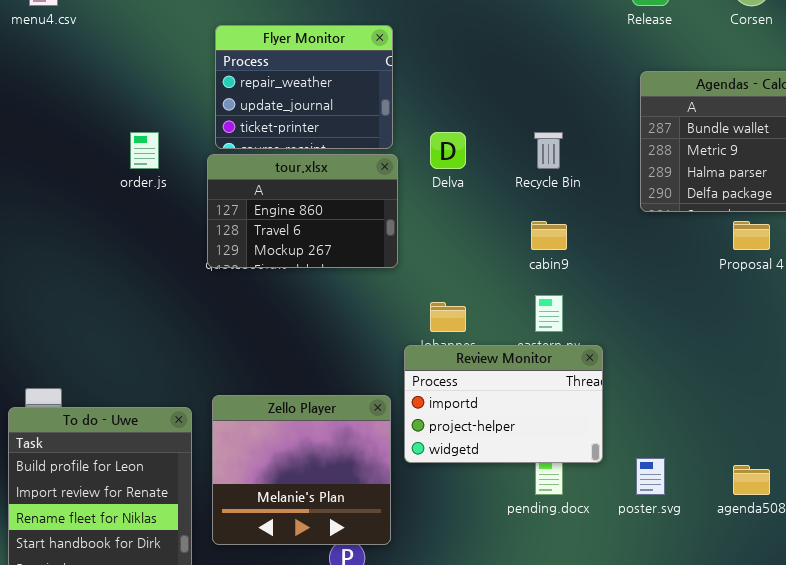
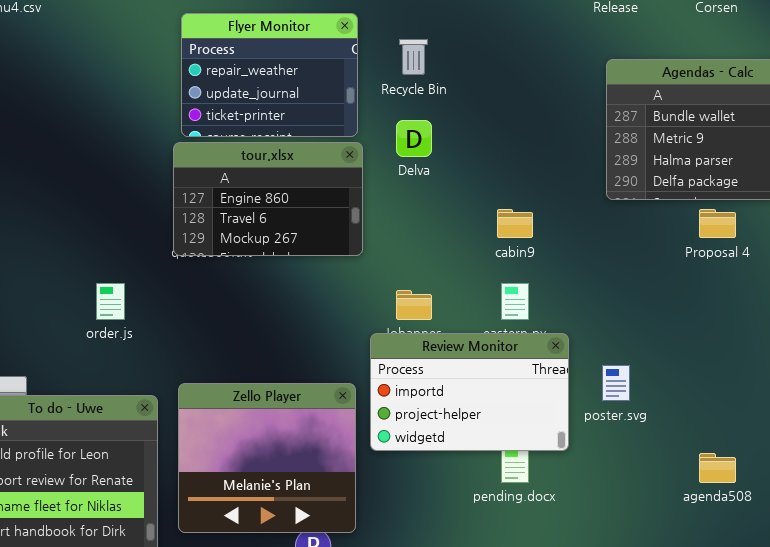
order.js: [130,132,159,169] -> [96,283,125,320], moved
Recycle Bin: [534,132,563,169] -> [399,39,428,75], moved
poster.svg: [636,458,665,495] -> [602,365,630,401], moved

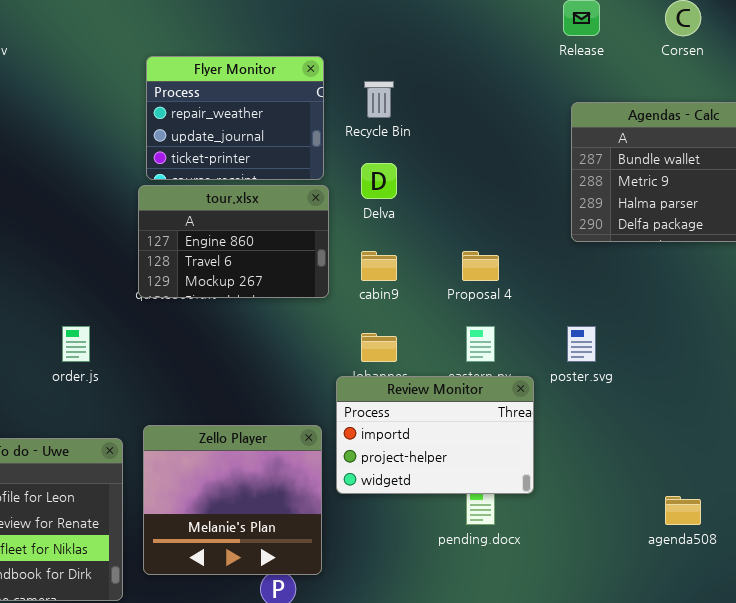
cabin9: [497,209,533,238] -> [361,251,397,281], moved
Proposal 4: [699,209,736,238] -> [462,251,499,281], moved
poster.svg: [602,365,630,401] -> [567,326,596,362], moved

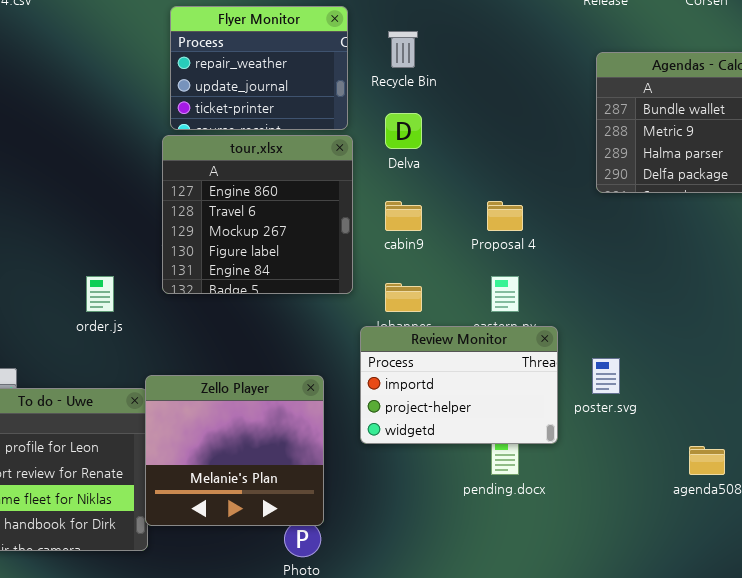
tour.xlsx: [138,185,329,298] -> [162,135,353,294], resized
poster.svg: [567,326,596,362] -> [592,358,620,394], moved
Zello Player: [143,425,322,575] -> [145,375,324,526], moved

